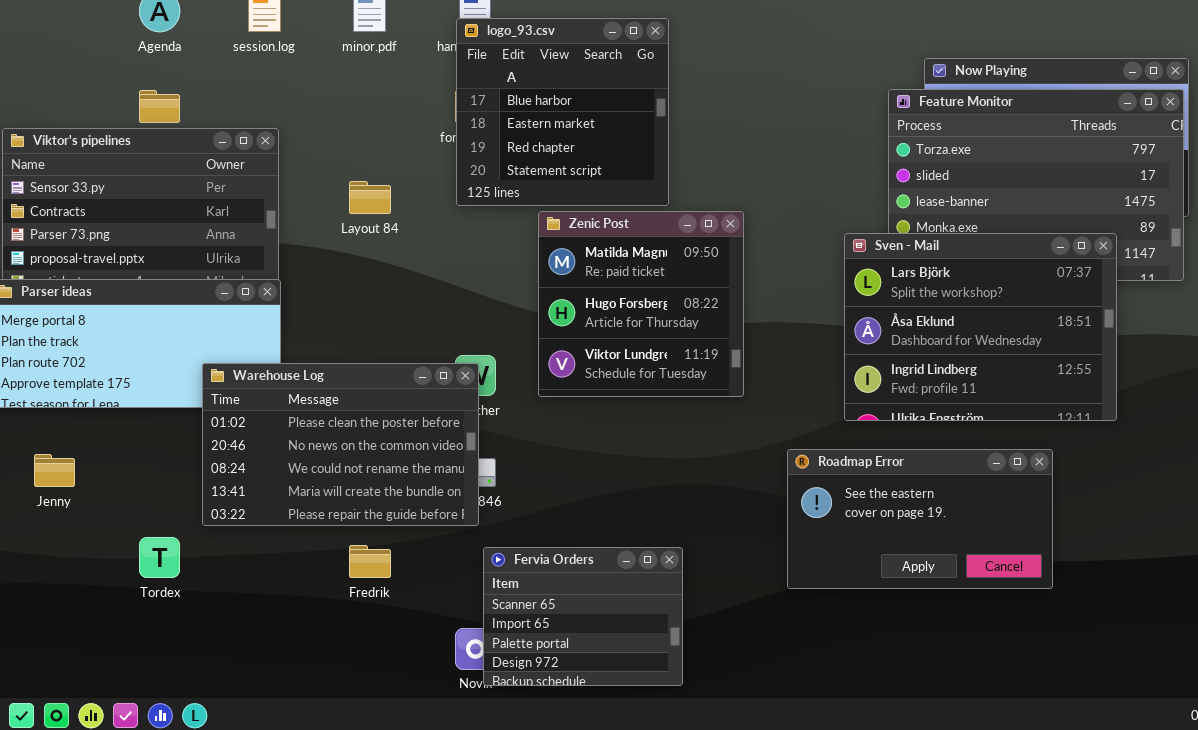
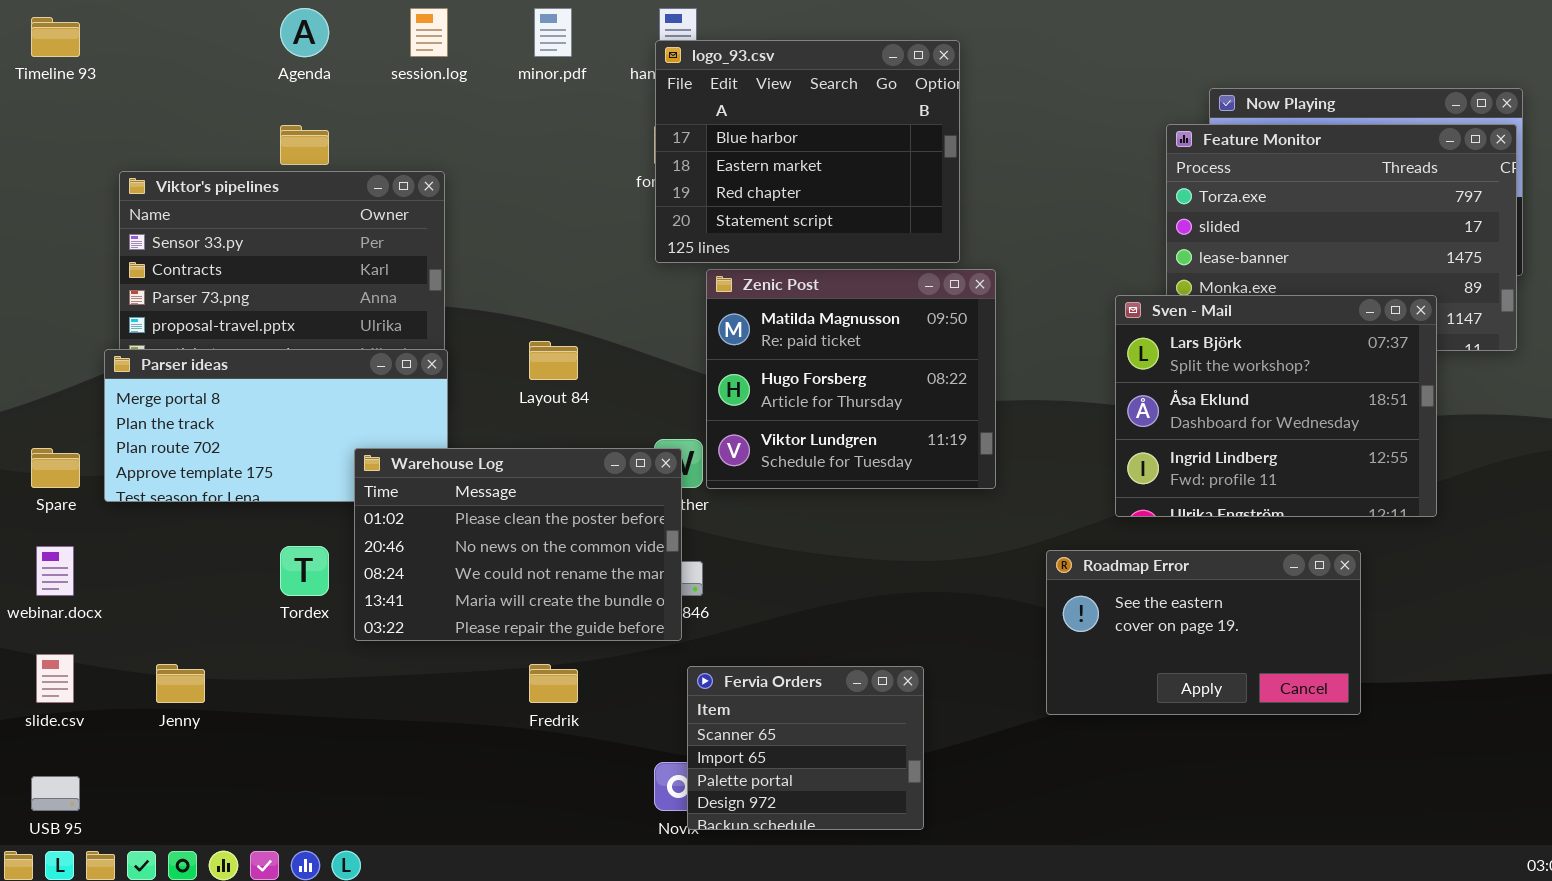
logo_93.csv: [456,18,669,206] -> [655,40,960,263], resized
Layout 84: [349,181,391,214] -> [529,341,578,380], moved
Zenic Post: [538,211,744,397] -> [706,269,996,489], resized
Jenny: [34,454,75,487] -> [156,664,205,703], moved
Tordex: [139,537,180,578] -> [280,546,329,596], moved

